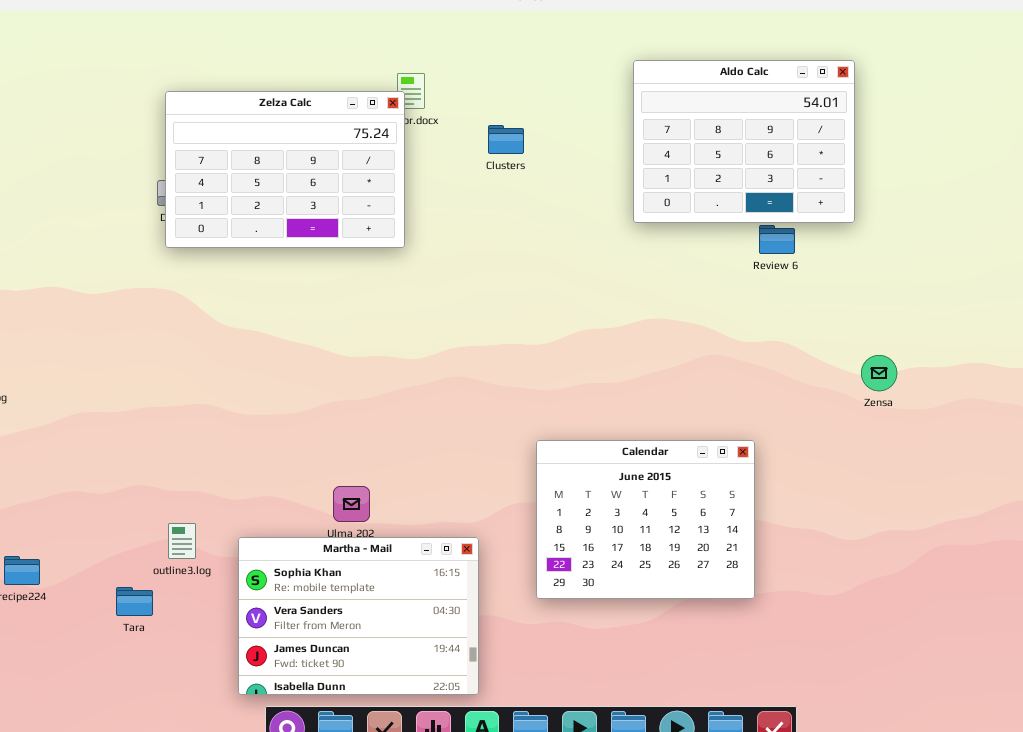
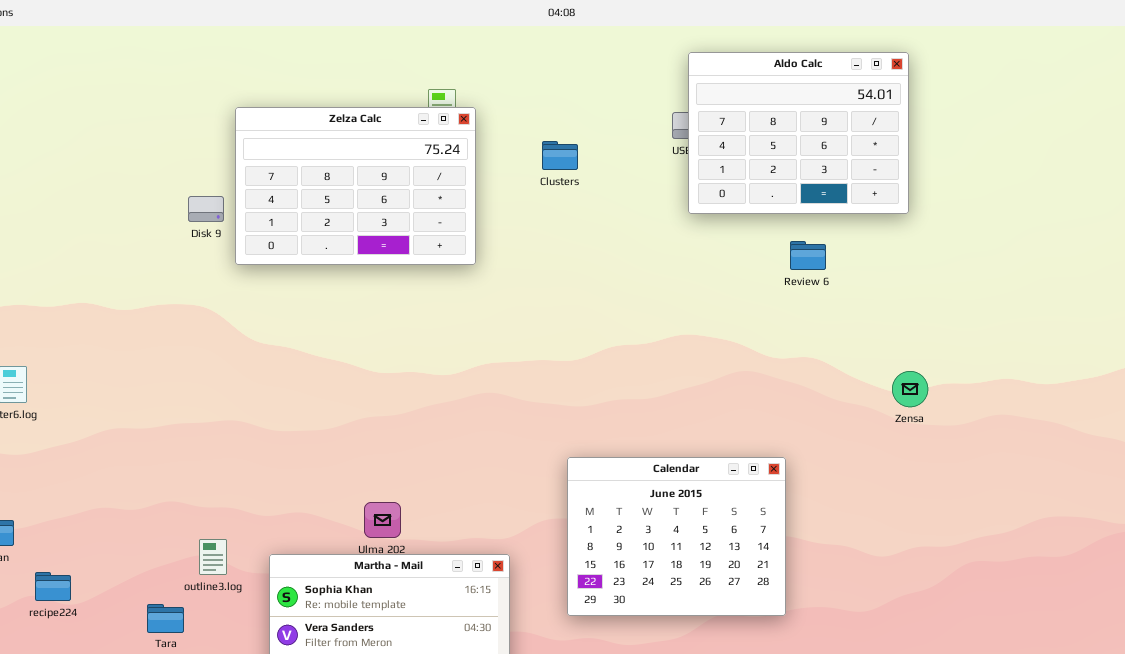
Aldo Calc: [633,60,855,223] -> [688,52,909,214], moved
Zelza Calc: [165,91,405,248] -> [235,107,476,265], moved
Clusters: [488,125,524,154] -> [542,141,578,170], moved

